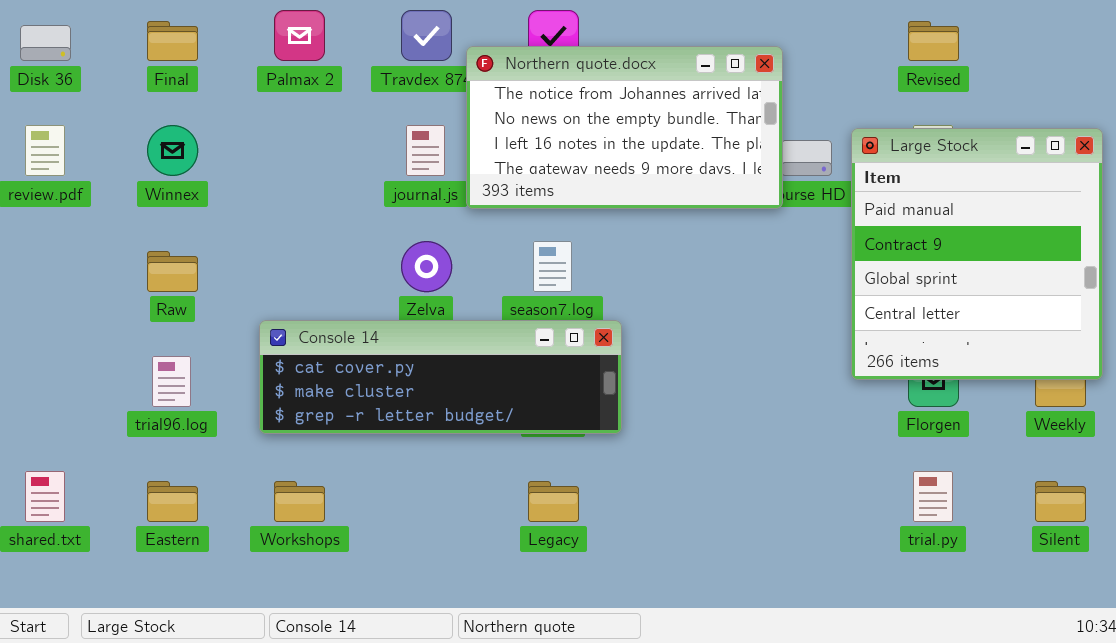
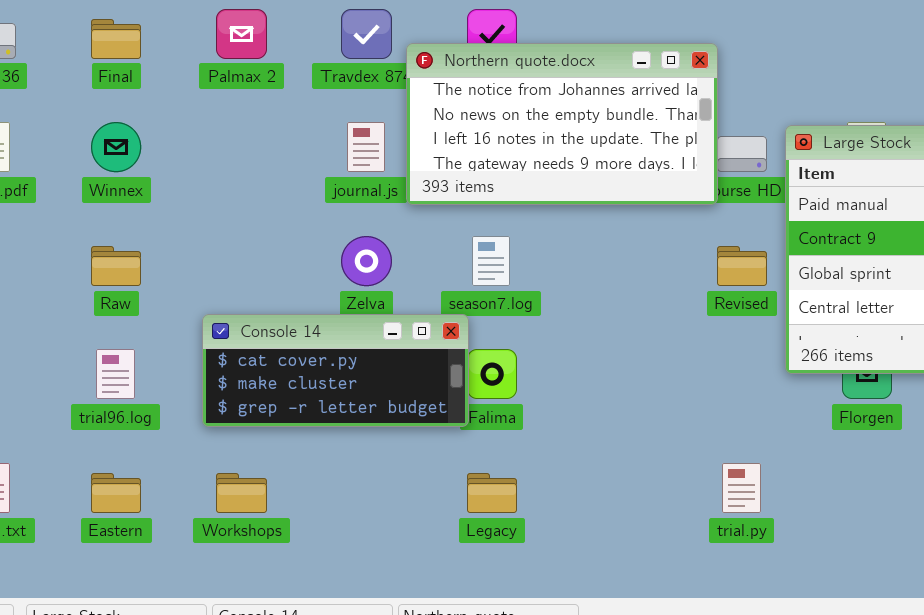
Revised: [908,21,959,61] -> [717,246,767,286], moved
Console 14: [259,320,622,434] -> [202,314,469,427], resized
trial.py: [913,471,953,522] -> [722,463,761,513], moved

